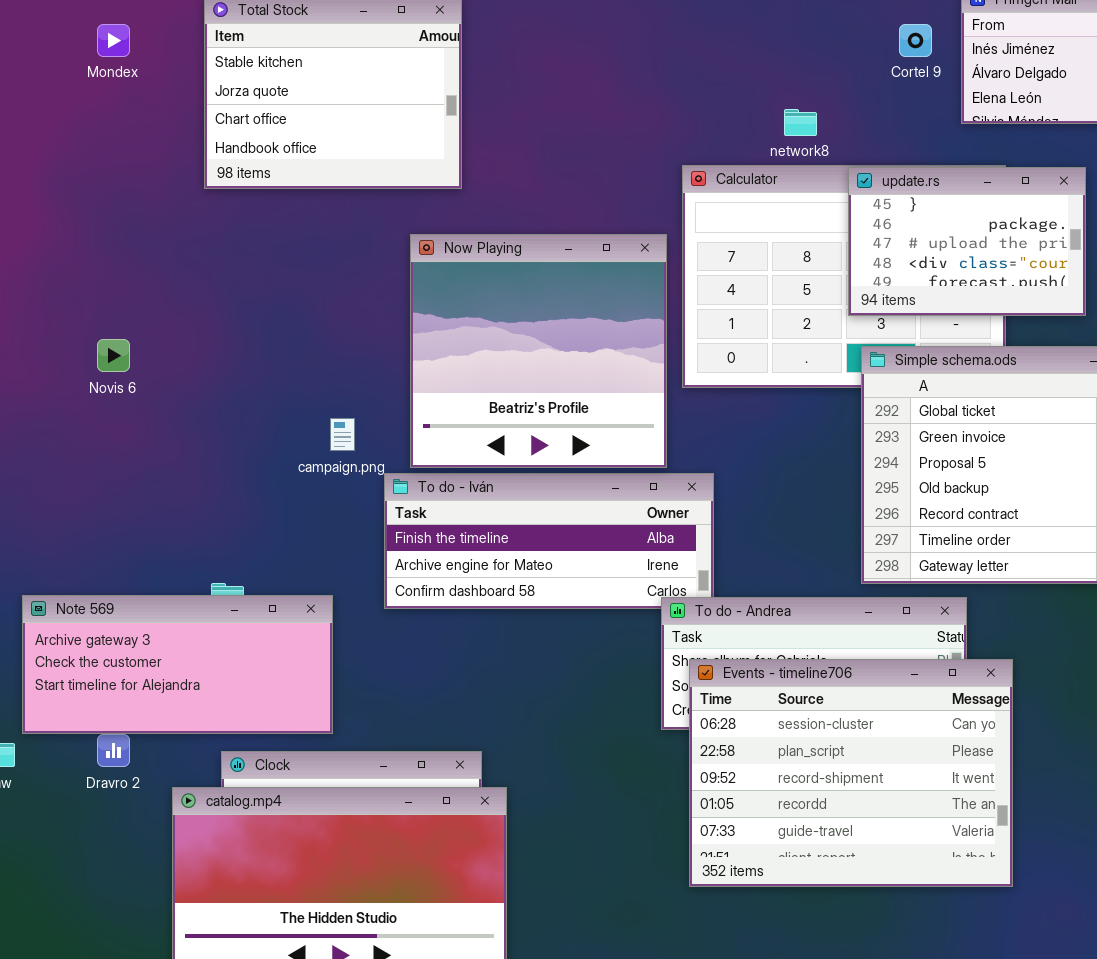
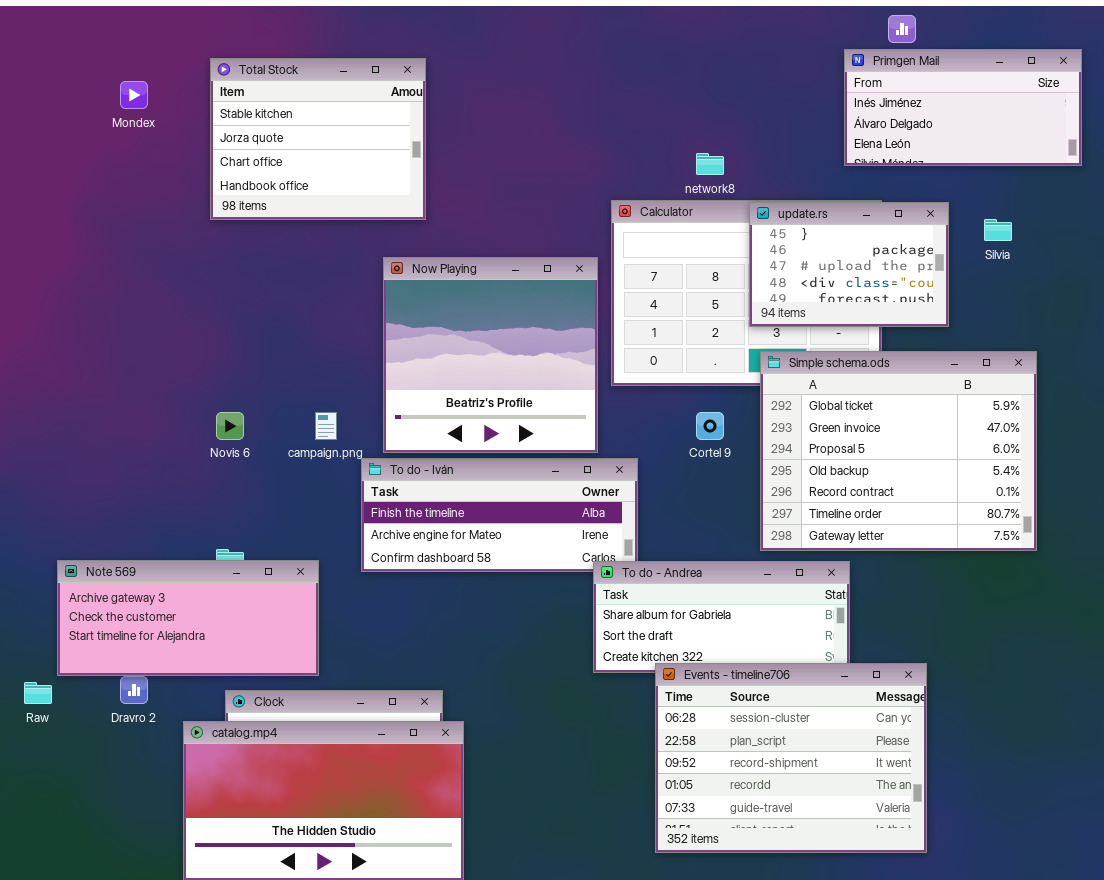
Cortel 9: [899,24,932,57] -> [696,412,724,440], moved
Novis 6: [97,339,130,372] -> [216,412,244,440], moved
Events - timeline706: [689,659,1013,887] -> [655,663,927,853], moved

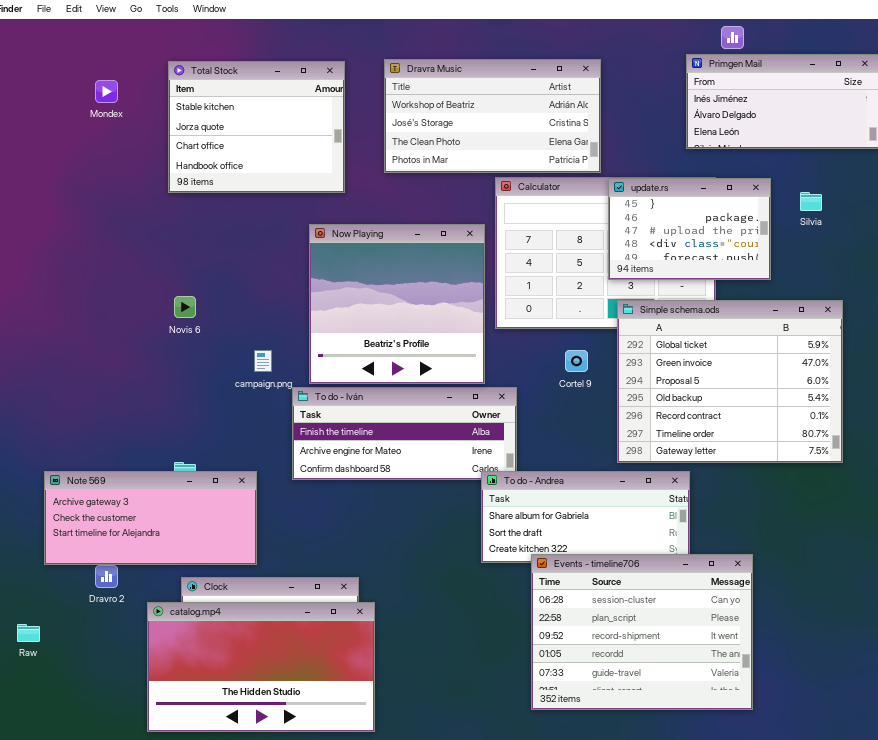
Dravra Music: none -> [384,59,601,173], opened
Novis 6: [216,412,244,440] -> [174,296,196,318], moved
Raw: [24,682,52,704] -> [17,624,40,642], moved

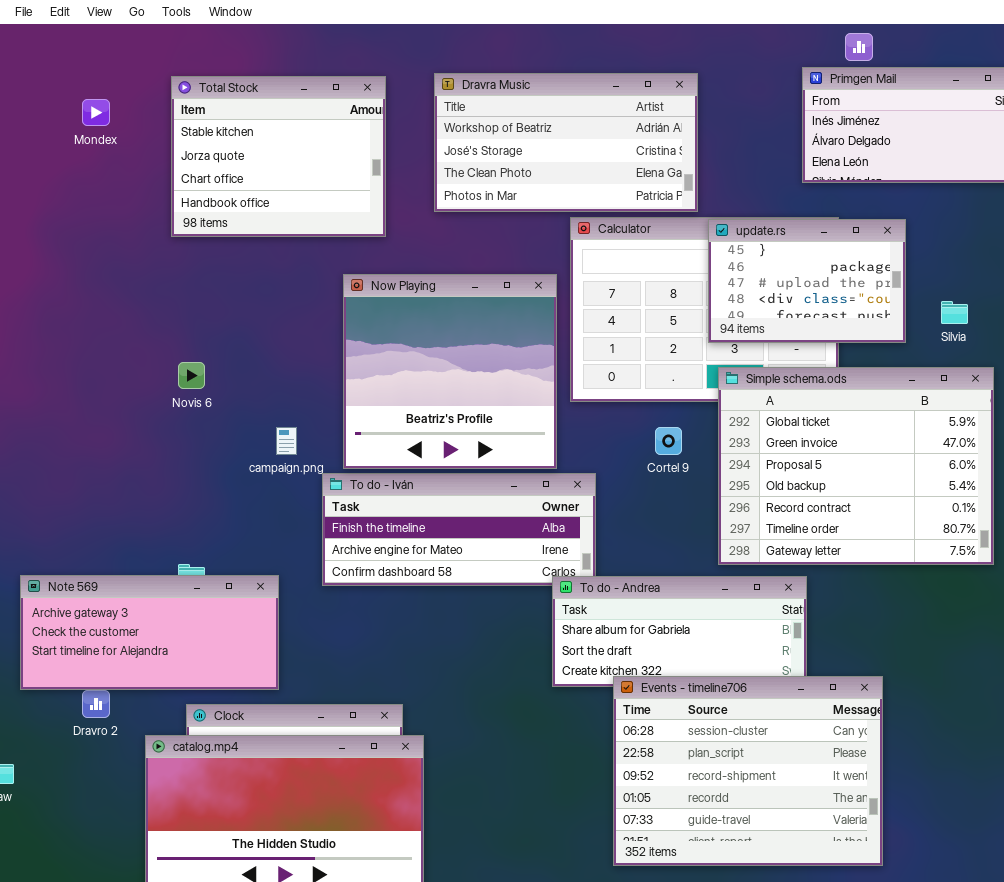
Silvia: [800,192,822,211] -> [941,301,968,324], moved

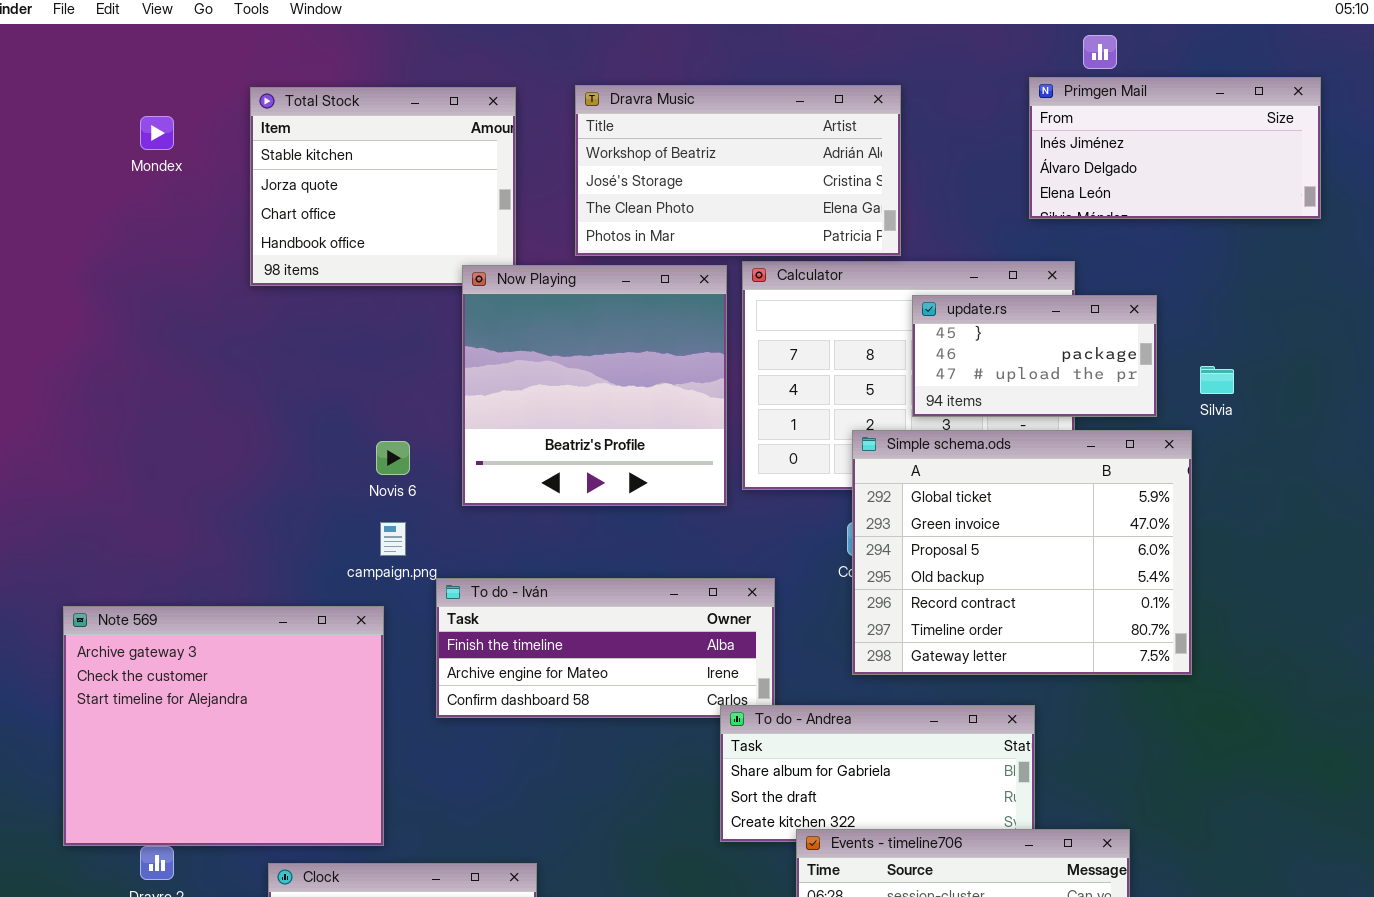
update.rs: [708,219,906,343] -> [912,295,1157,417], resized
Now Playing: [343,274,557,469] -> [462,265,727,506], moved
Novis 6: [178,362,205,389] -> [376,441,410,475], moved
Simple schema.ods: [718,367,994,565] -> [852,430,1192,675], moved
Note 569: [20,575,279,690] -> [63,606,384,846], resized

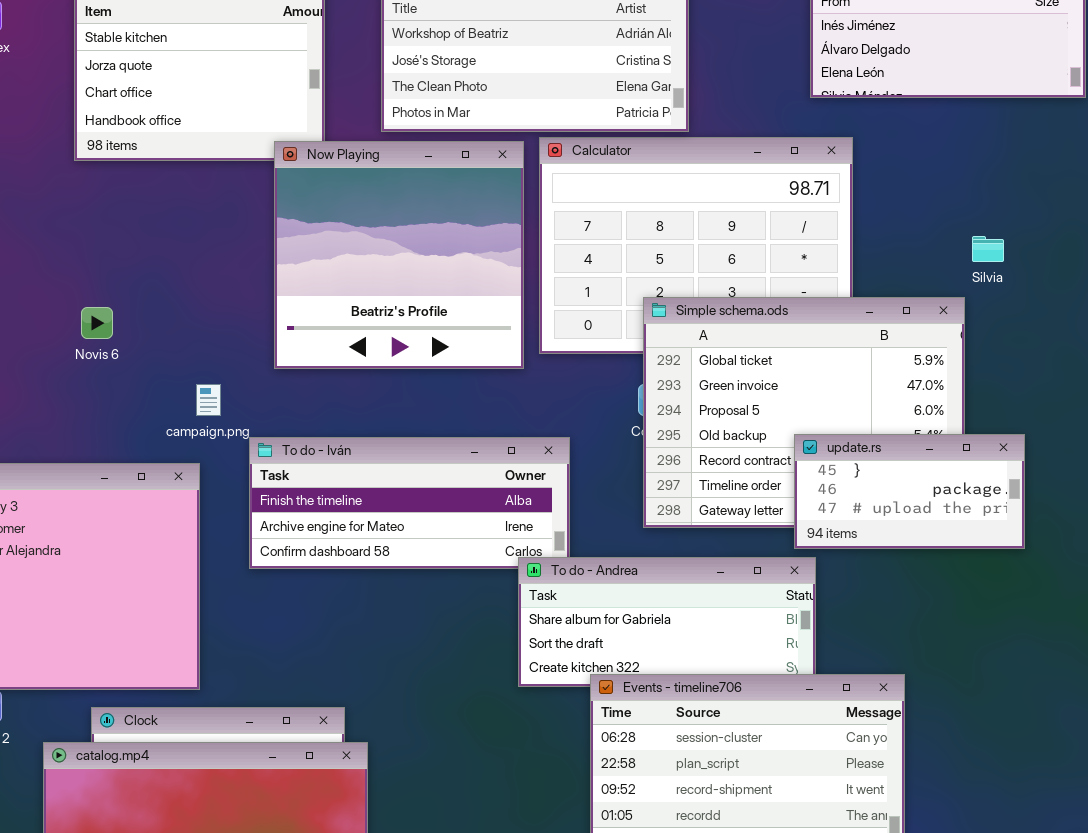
update.rs: [912,295,1157,417] -> [794,434,1025,549], moved
Novis 6: [376,441,410,475] -> [81,307,113,339], moved

